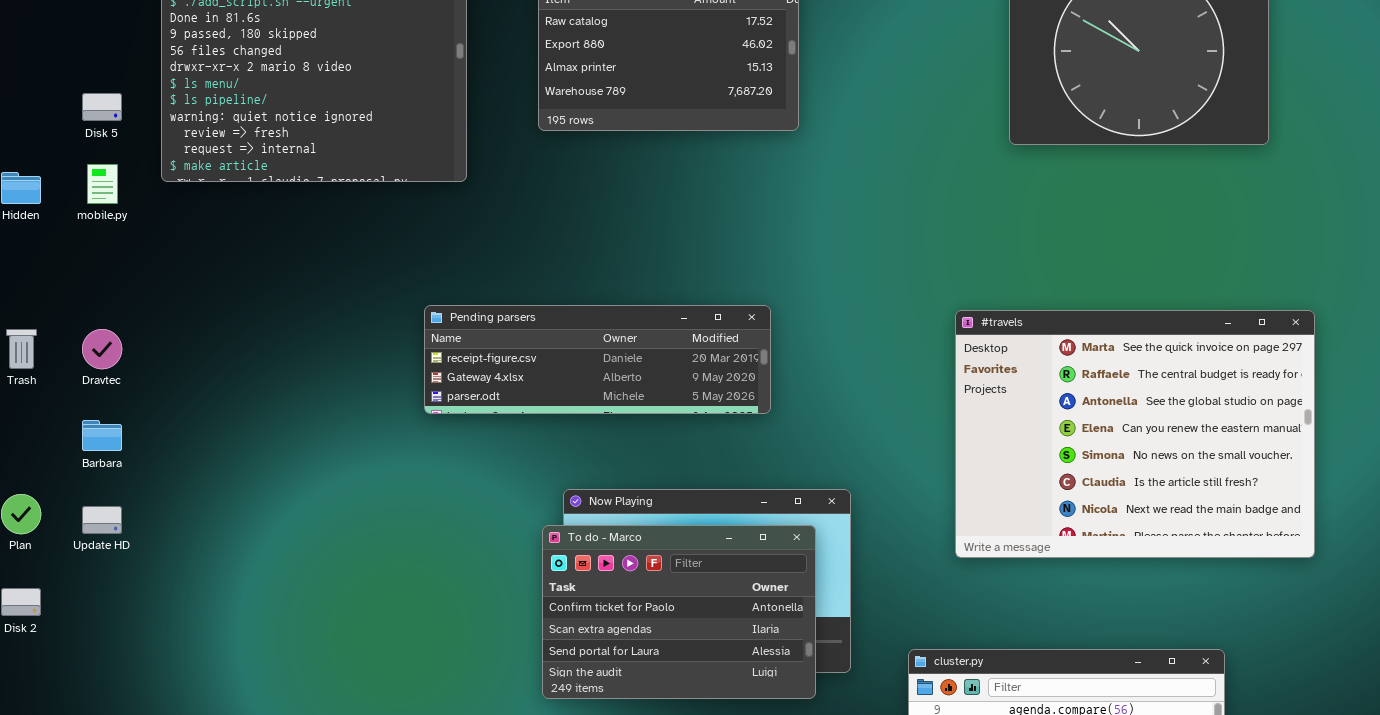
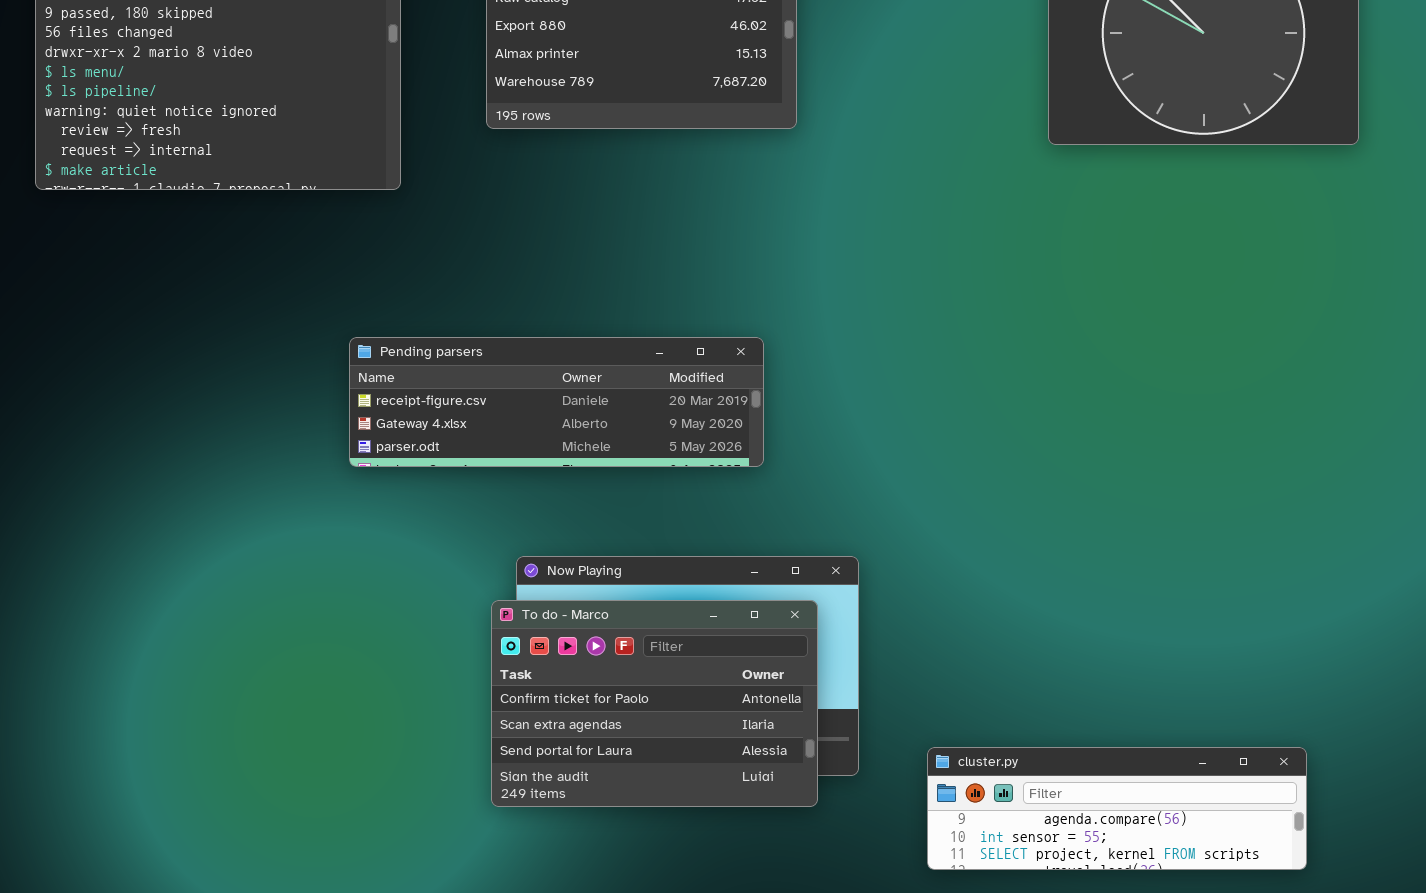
#travels: [955,310,1315,558] -> none, closed

